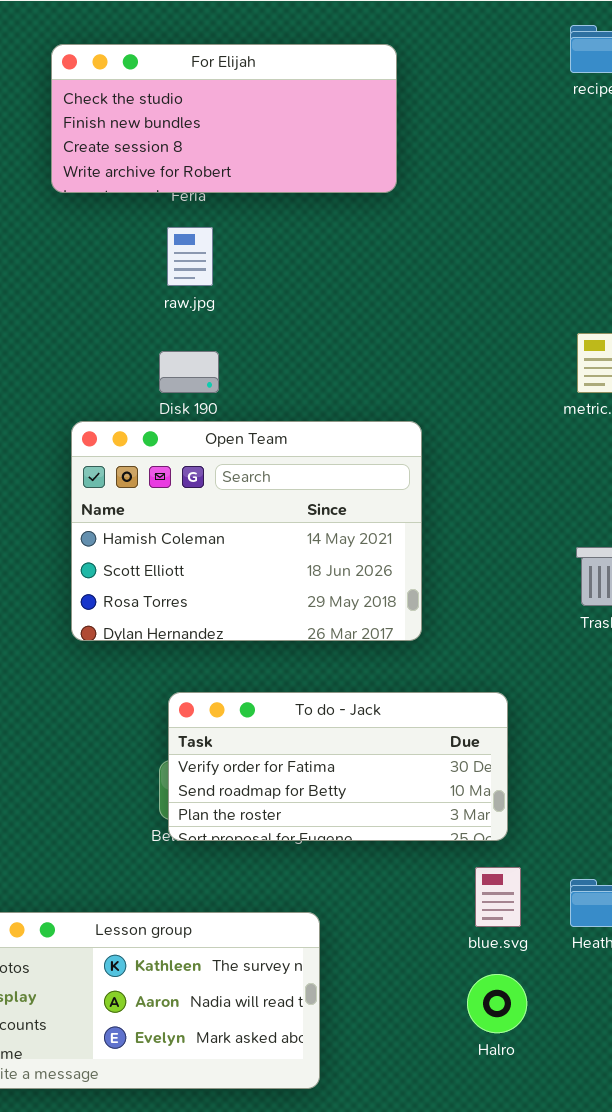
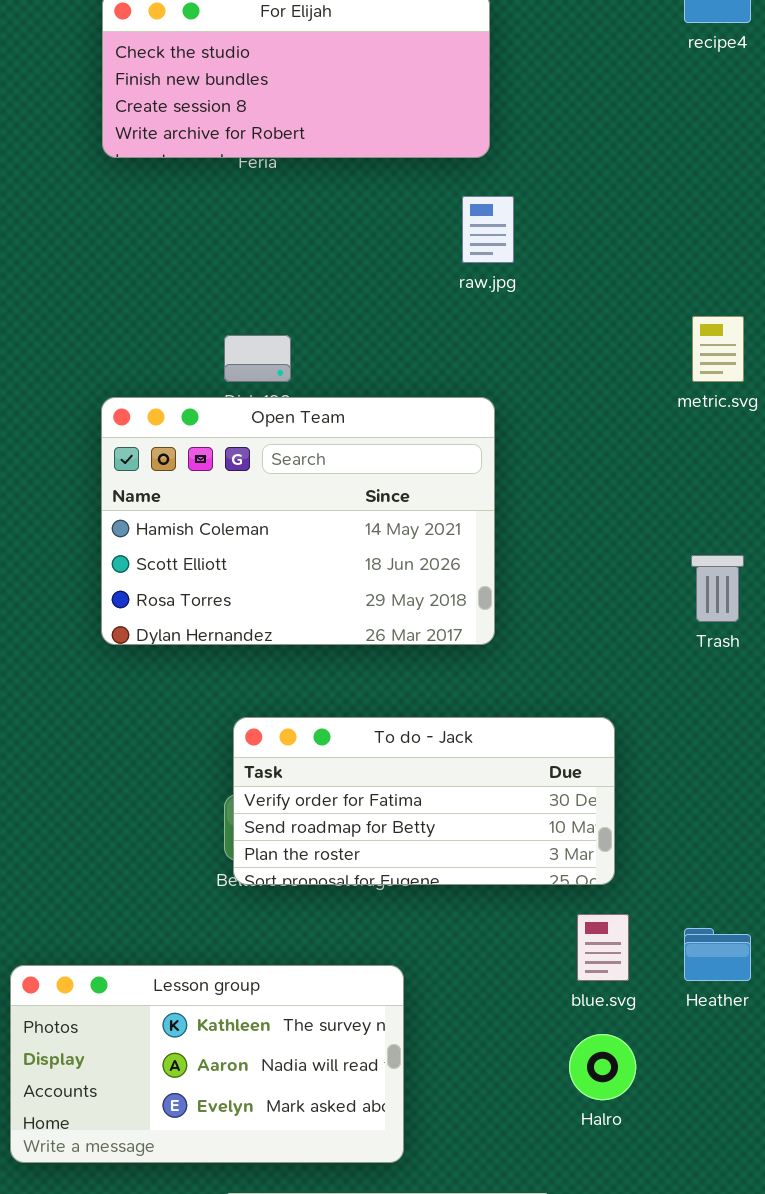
raw.jpg: [167,227,213,286] -> [462,196,514,263], moved
Open Team: [71,421,422,641] -> [101,397,495,645], moved

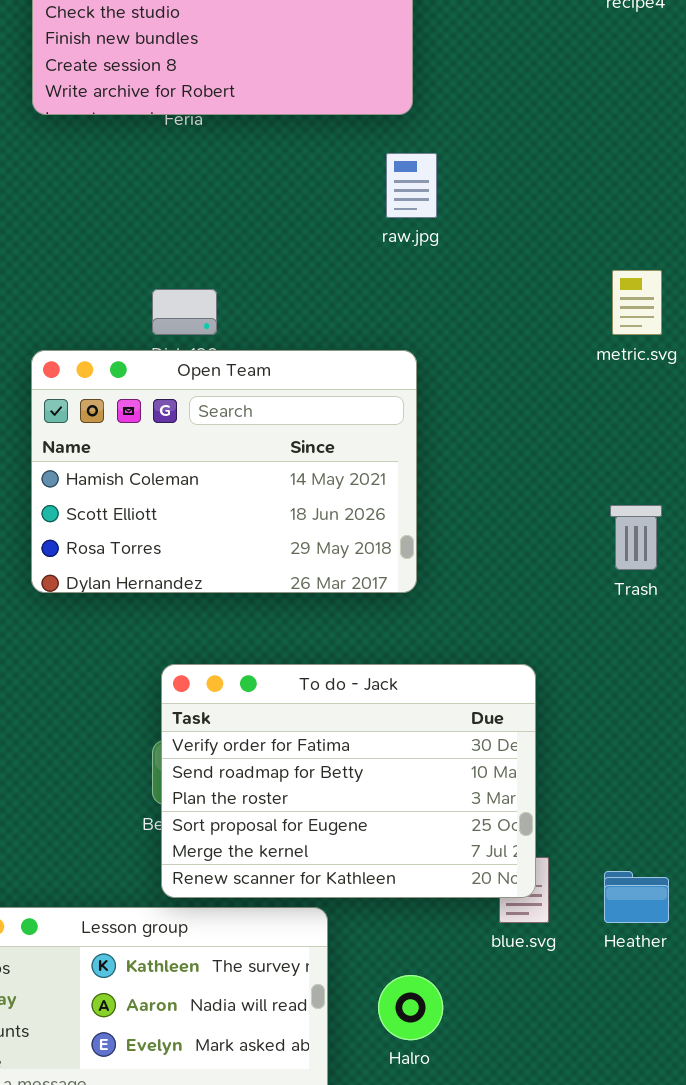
To do - Jack: [233,717,615,885] -> [161,664,536,898], resized
Halro: [569,1034,636,1100] -> [378,975,443,1040], moved

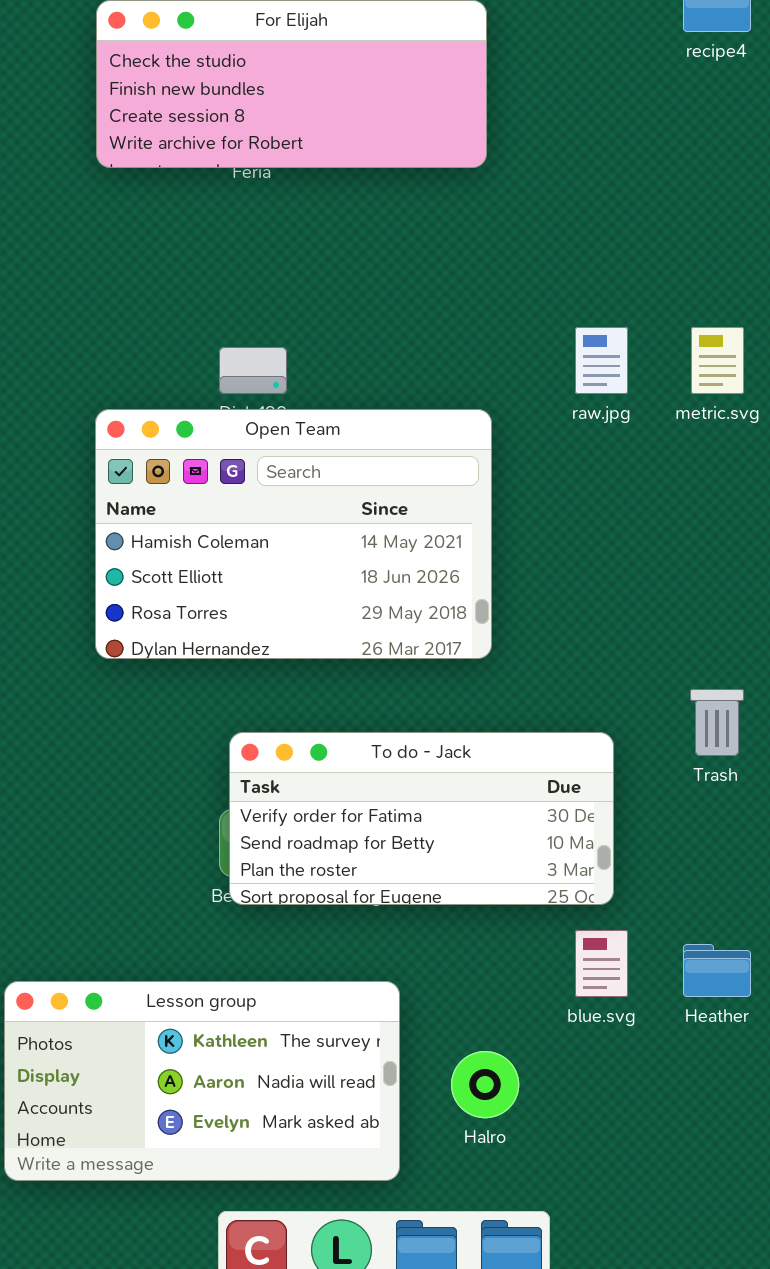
raw.jpg: [386,153,437,218] -> [575,327,628,394], moved
Trash: [610,505,662,570] -> [690,689,744,756], moved
To do - Jack: [161,664,536,898] -> [229,732,614,905], resized

